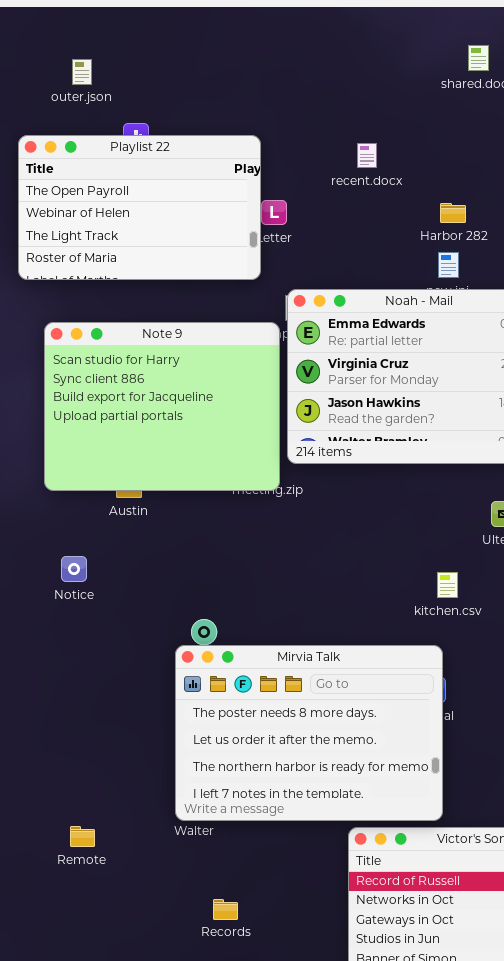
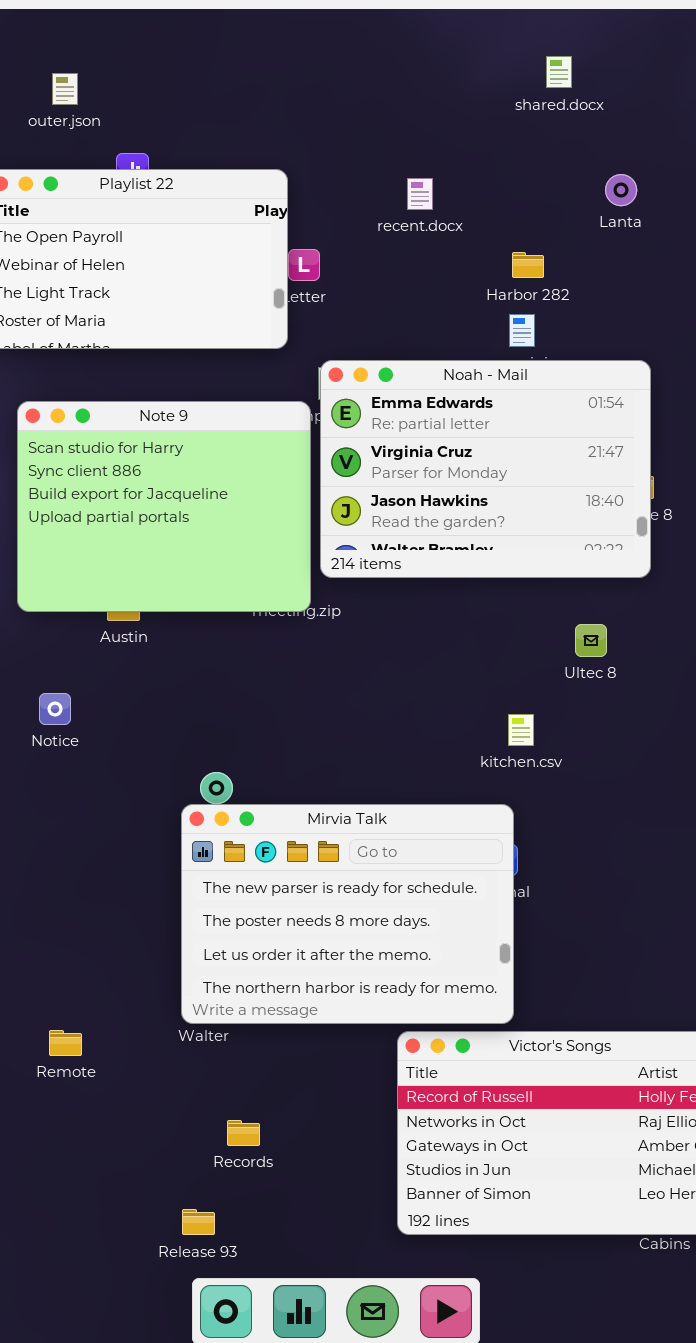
Mirvia Talk: [175,645,443,821] -> [181,804,514,1024], scrolled up 1 row

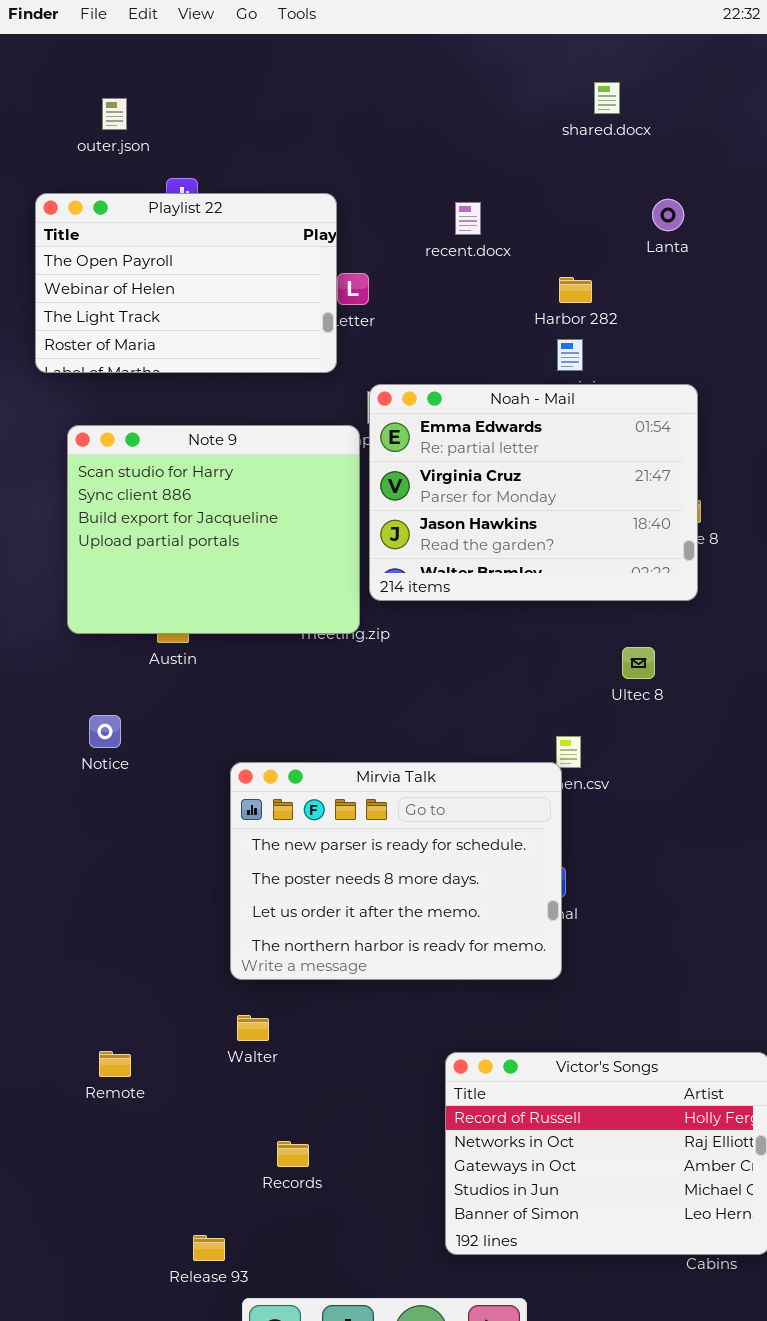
Mirvia Talk: [181,804,514,1024] -> [230,762,562,980], moved
Release 93: [182,1209,215,1235] -> [193,1235,225,1261], moved

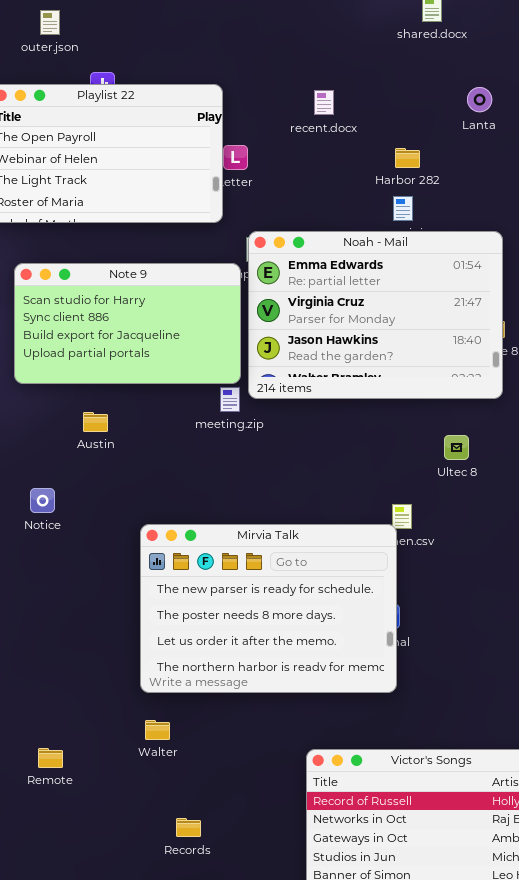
Note 9: [67,425,360,634] -> [14,263,241,384], resized

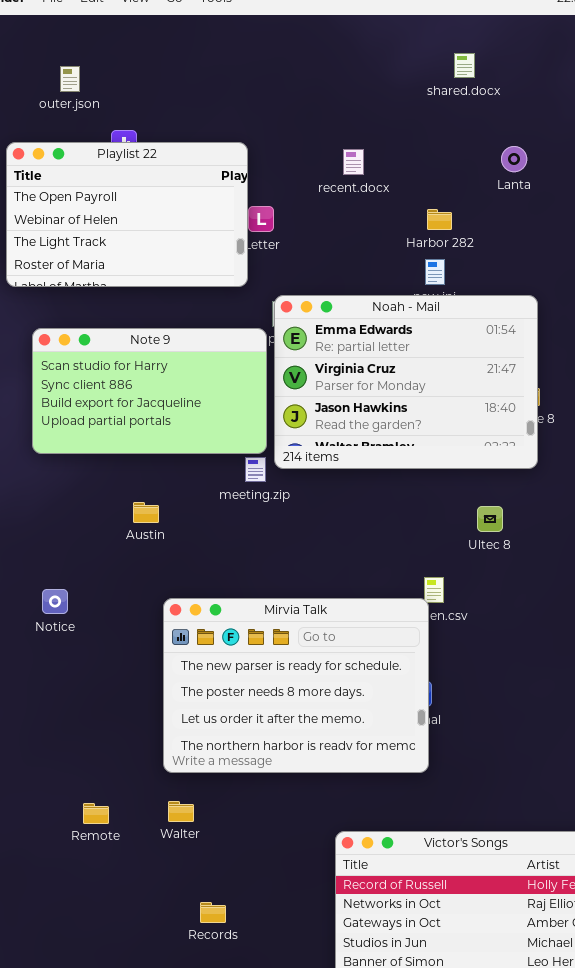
Austin: [83,412,108,432] -> [133,502,159,523], moved
Notice: [30,488,55,513] -> [42,589,68,614], moved
Remote: [38,748,63,768] -> [83,803,109,824], moved

